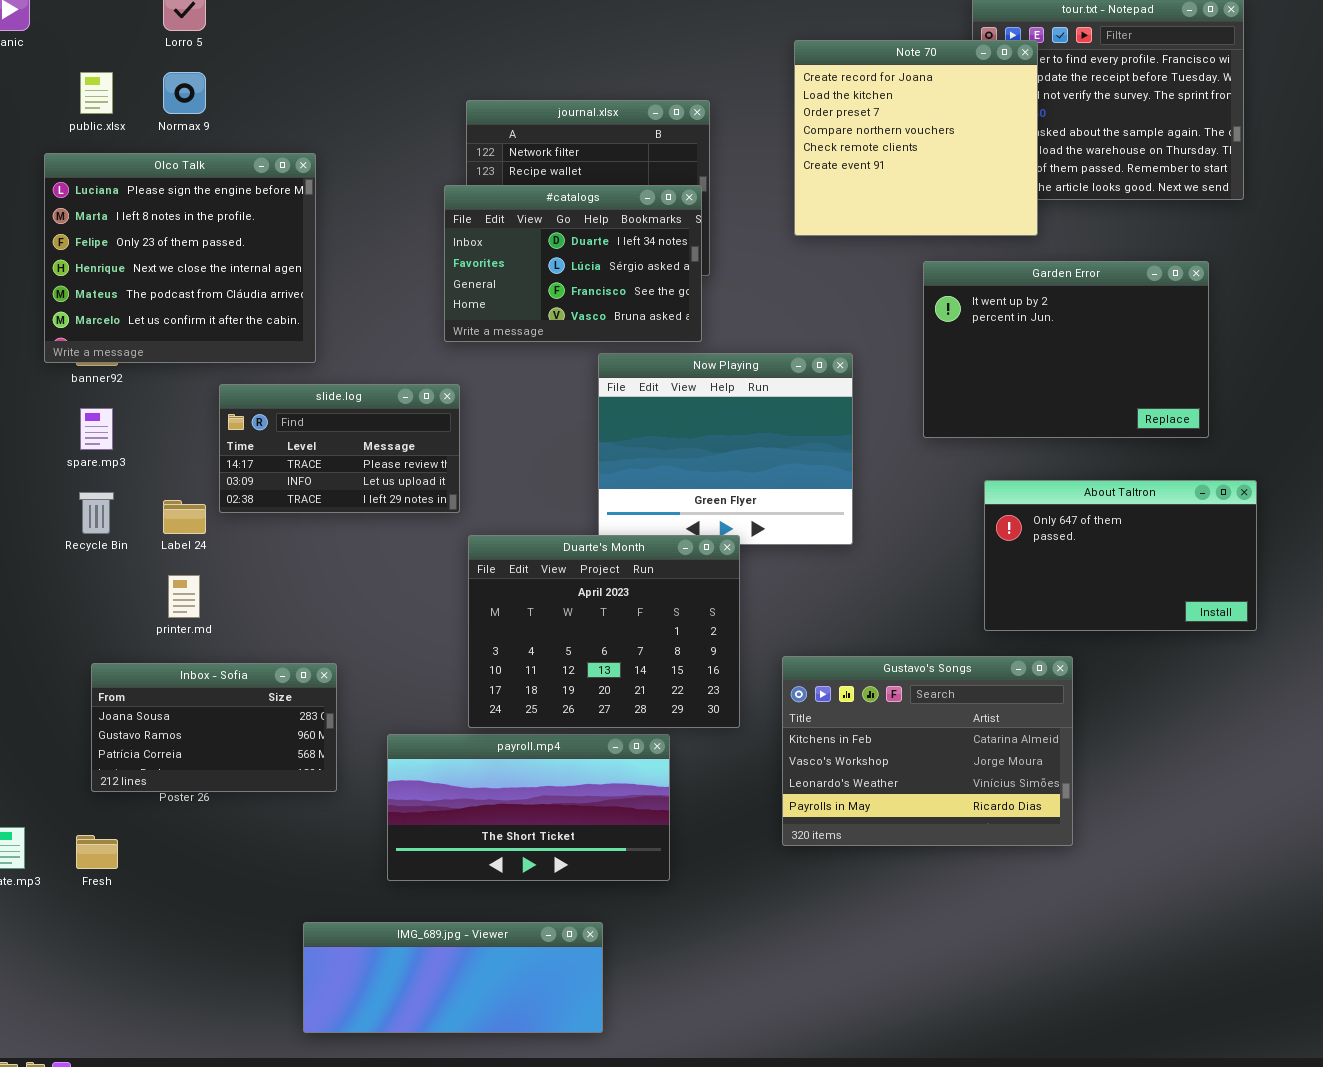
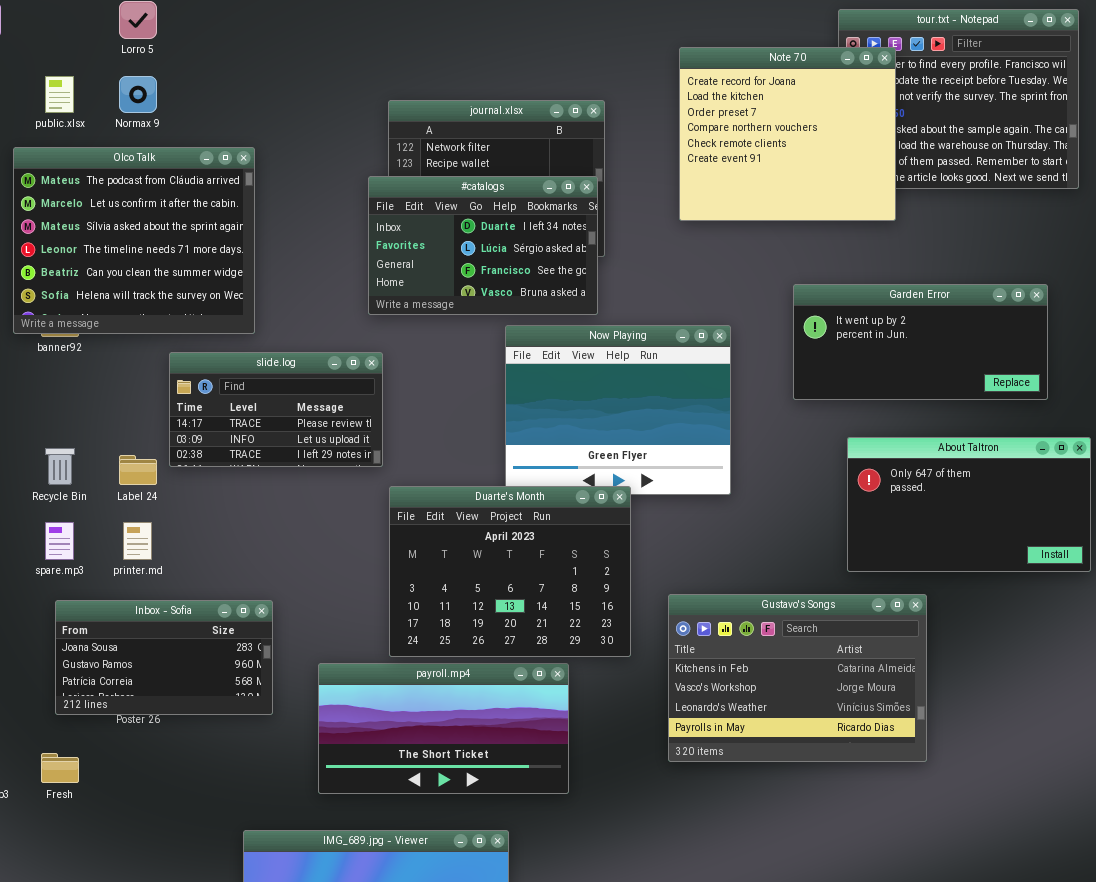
Olco Talk: [44,153,316,363] -> [13,147,255,334], scrolled down 4 rows
Garden Error: [923,261,1209,438] -> [793,284,1048,400], resized
spare.mp3: [80,408,113,450] -> [45,522,74,560], moved

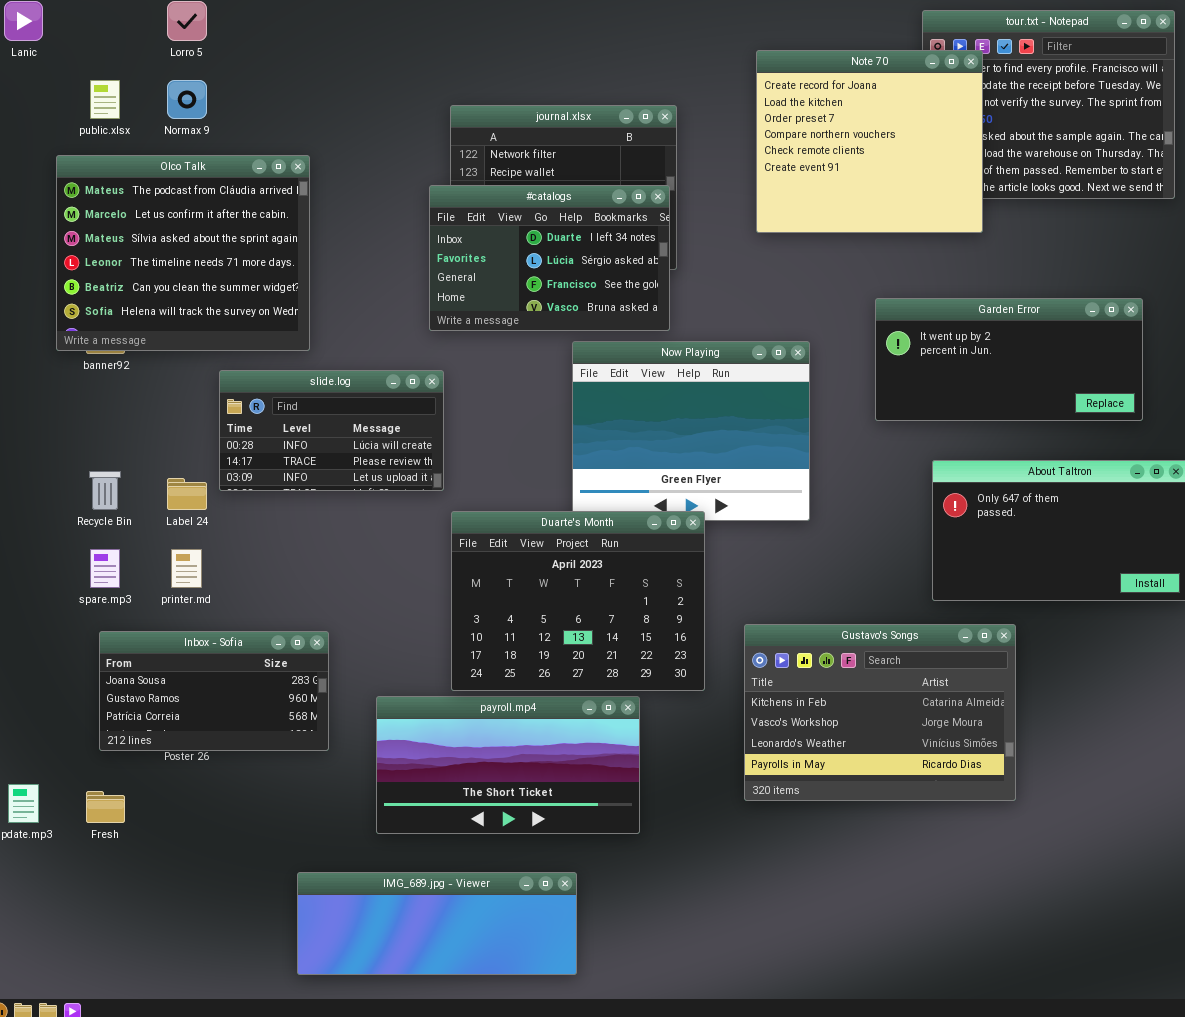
slide.log: [169,352,383,467] -> [219,370,444,491], scrolled up 1 row

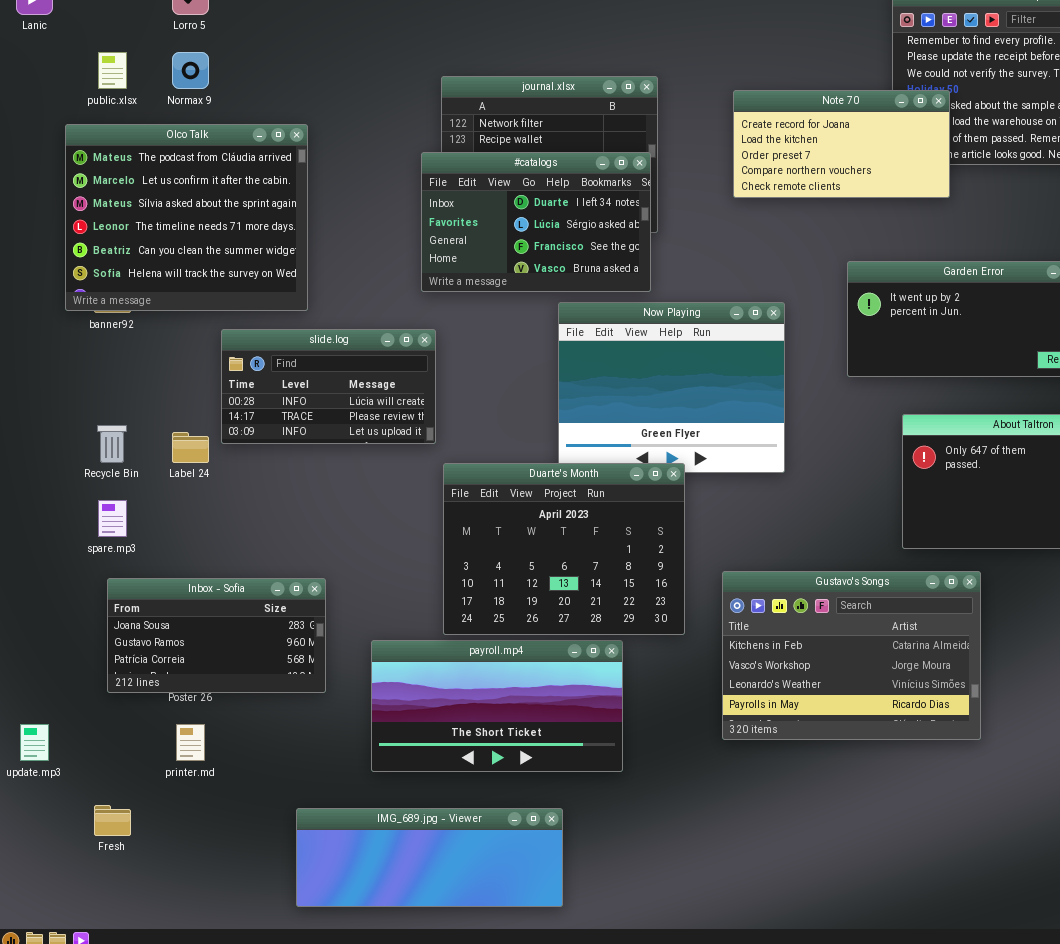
Note 70: [756,50,983,233] -> [733,90,950,198], resized
printer.md: [171,549,202,588] -> [176,724,205,761], moved
Fresh: [86,791,125,823] -> [94,805,131,836], moved

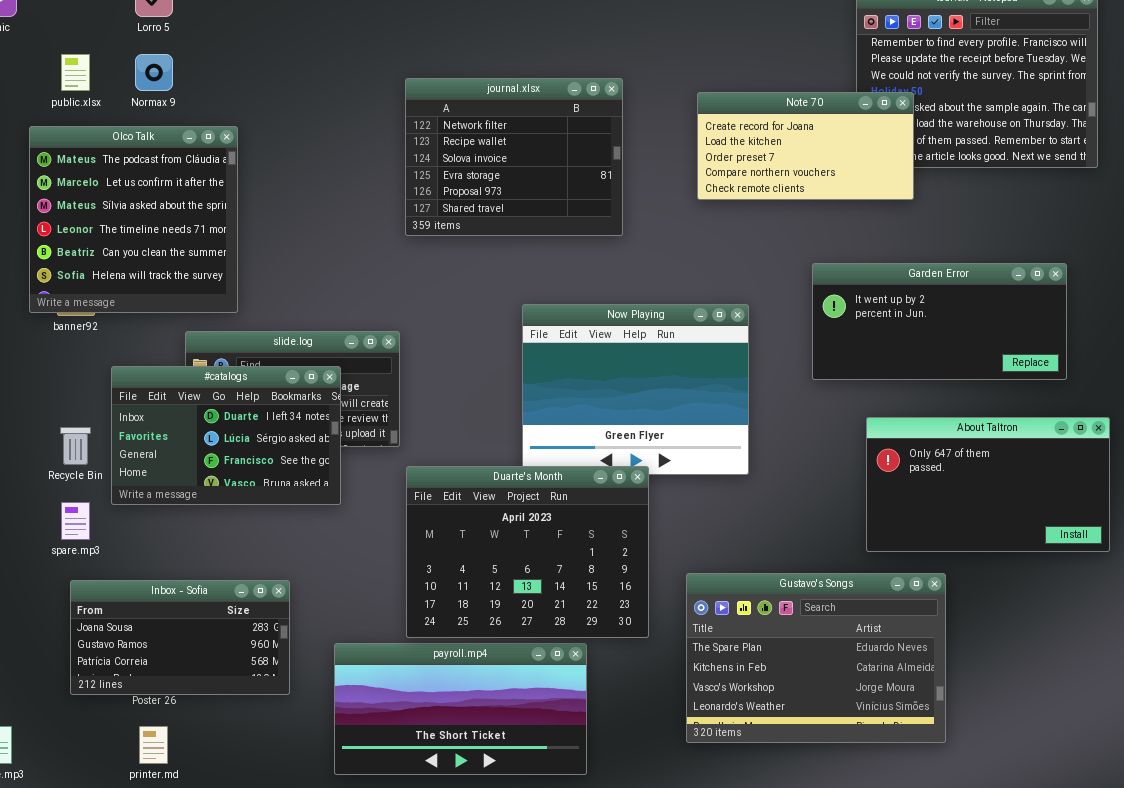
Olco Talk: [65,124,308,311] -> [29,126,238,313], resized
#catalogs: [421,152,651,292] -> [111,366,341,505], moved
Gustavo's Songs: [722,571,981,740] -> [686,573,946,743], scrolled up 1 row

